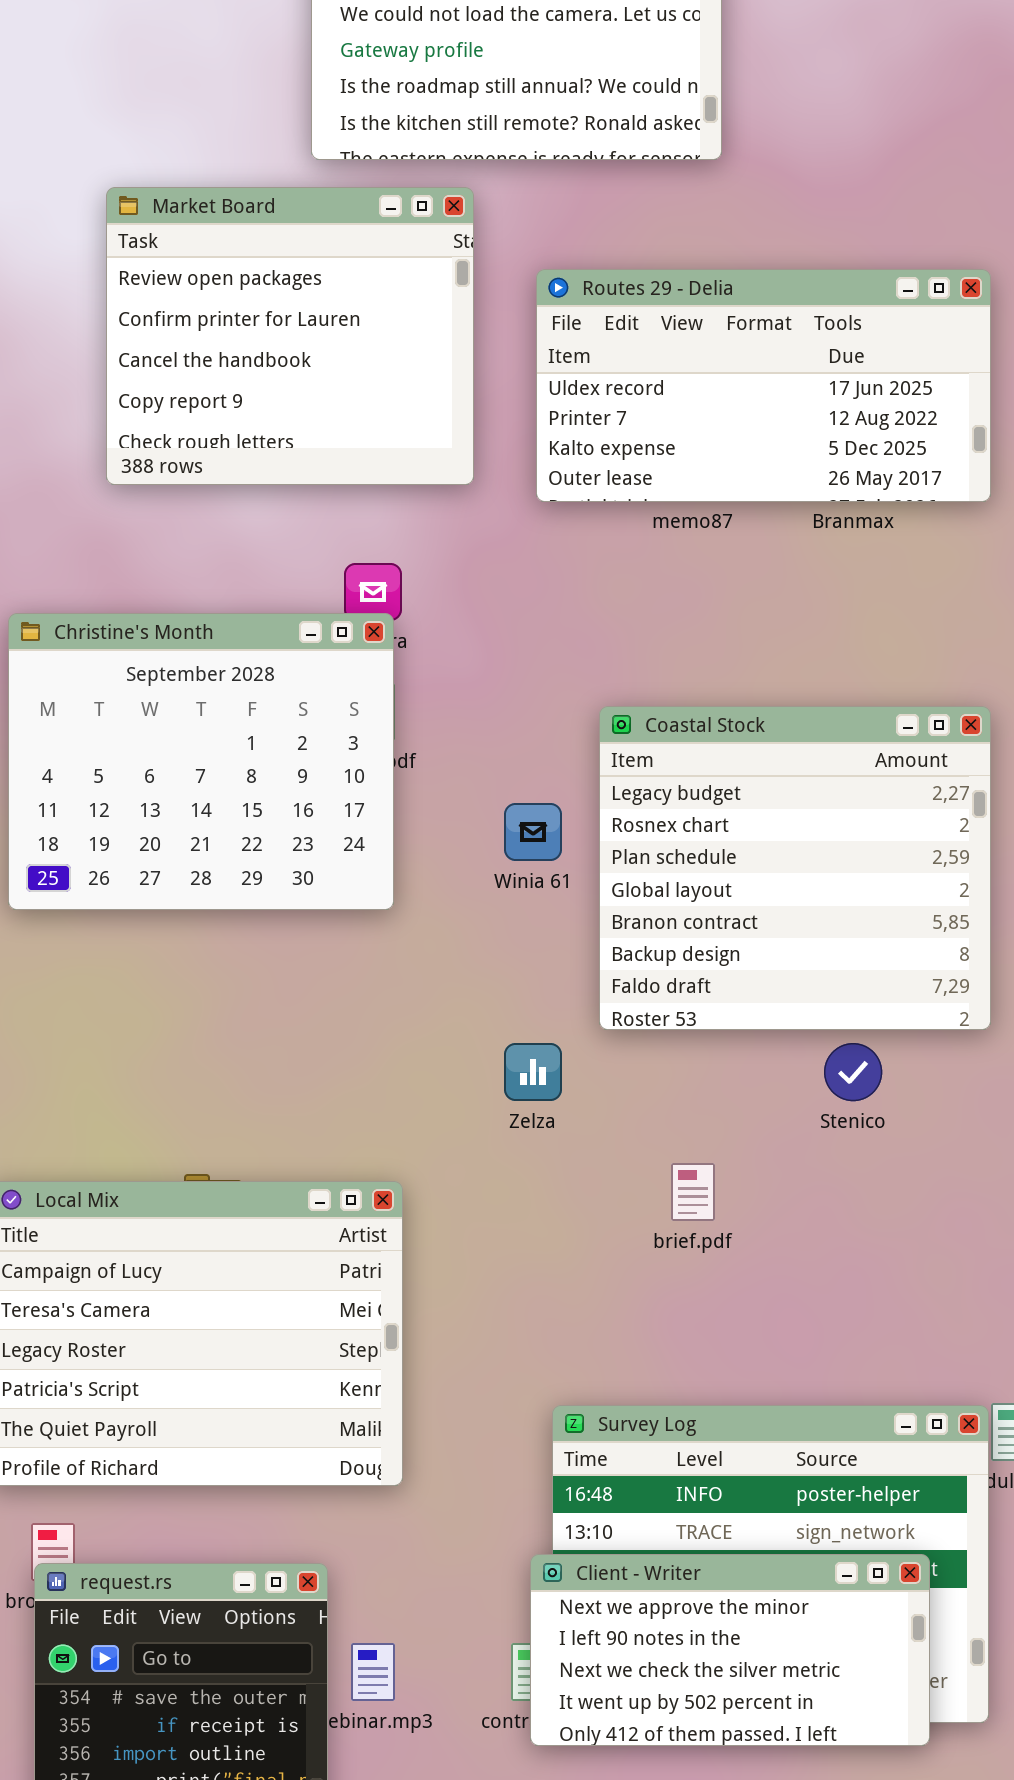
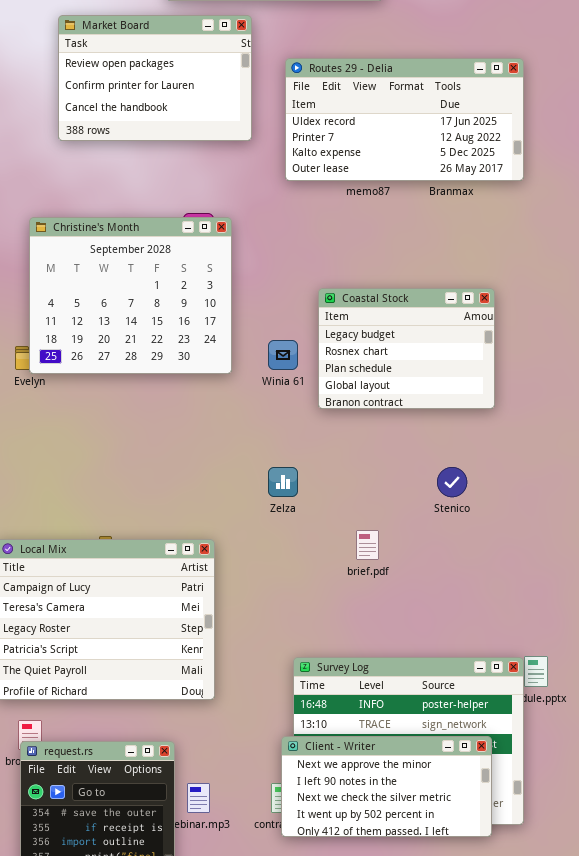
Market Board: [106,187,474,485] -> [58,15,252,141], resized
Christine's Month: [8,613,394,910] -> [29,217,232,374], moved
Coastal Stock: [599,706,991,1030] -> [318,288,495,409], resized

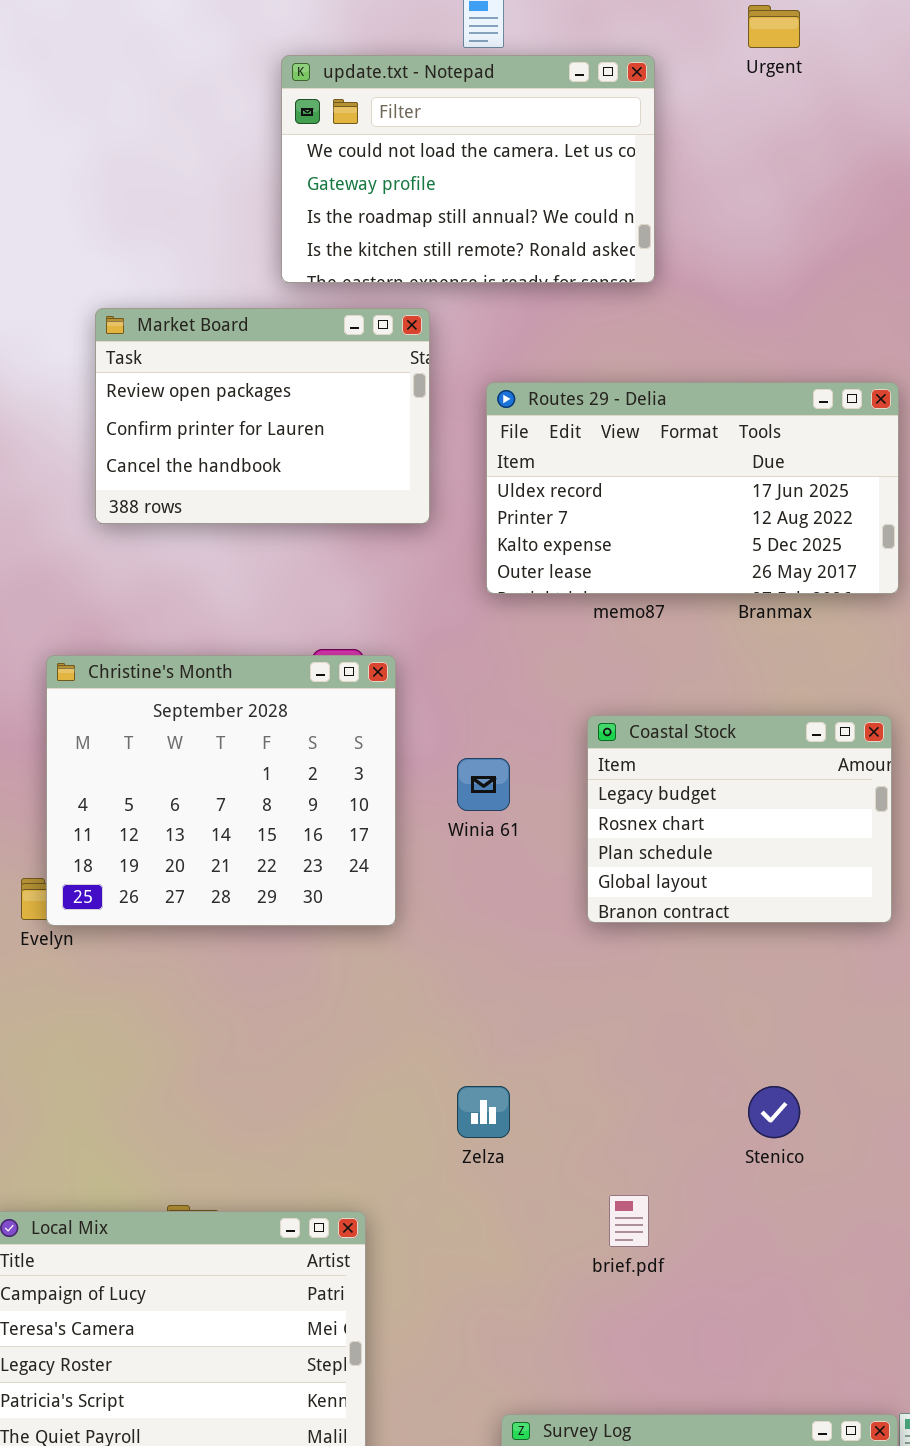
Coastal Stock: [318,288,495,409] -> [587,715,892,923], moved
Winia 61: [268,340,298,370] -> [457,758,510,811], moved

